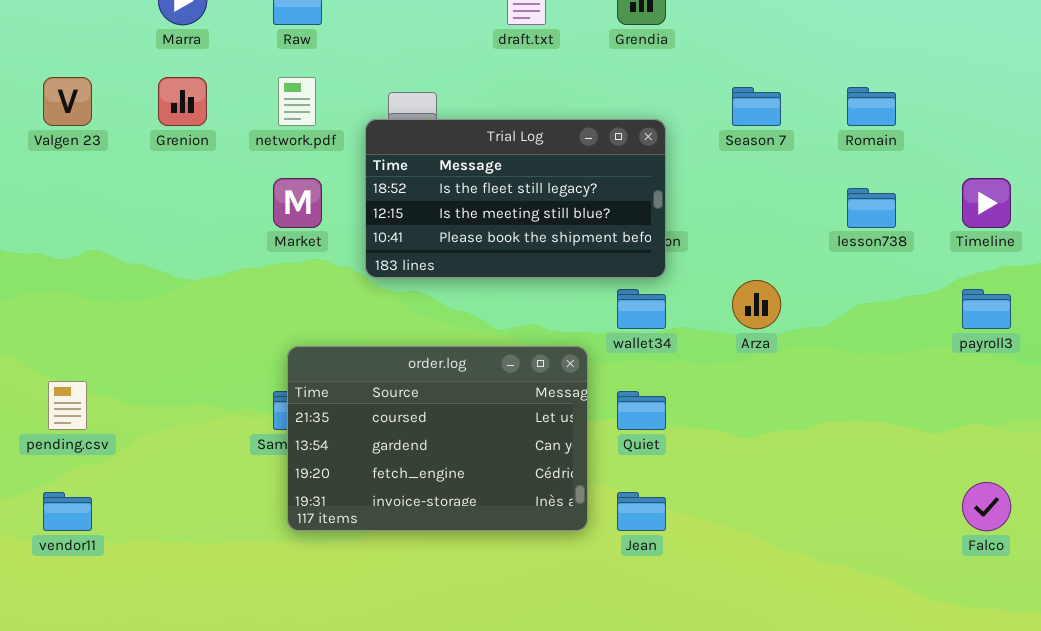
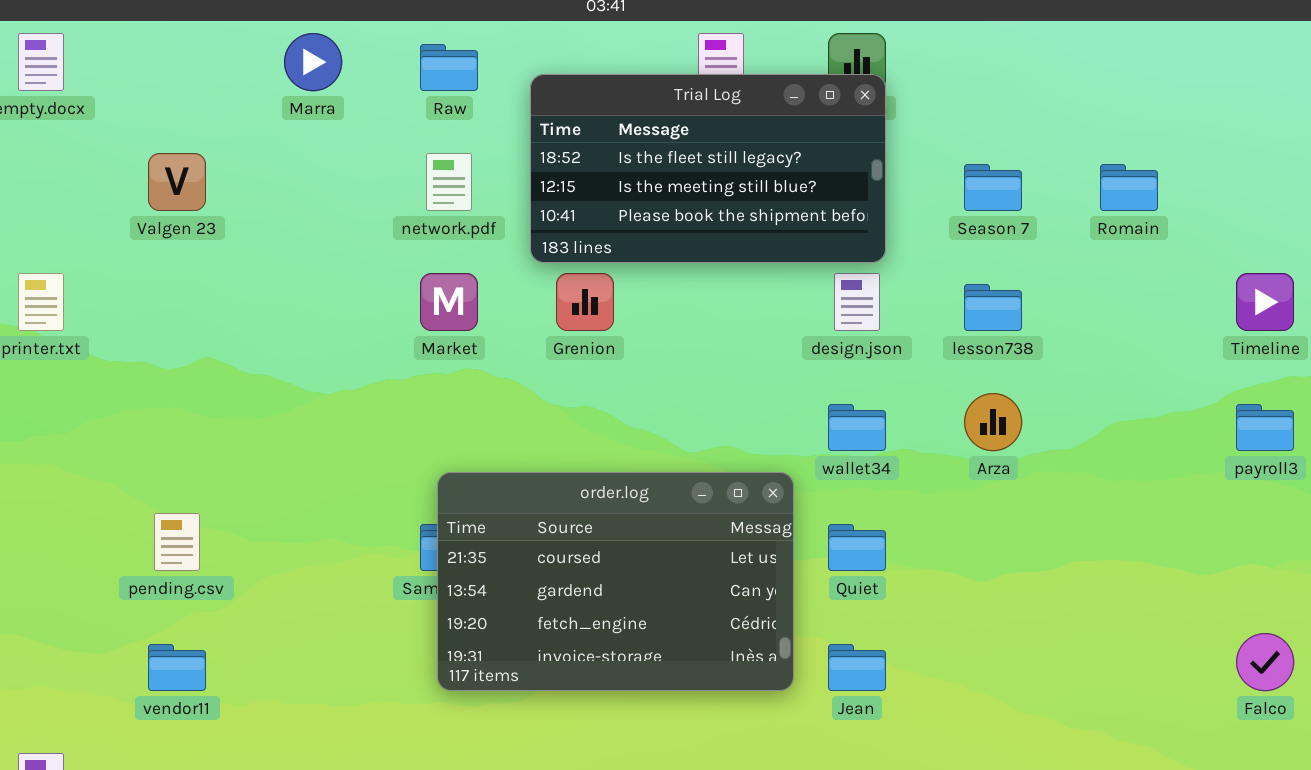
Grenion: [158,77,207,126] -> [556,273,614,331], moved
Trial Log: [365,119,666,278] -> [530,74,886,263], moved
lesson738: [847,188,896,228] -> [964,284,1022,331], moved

